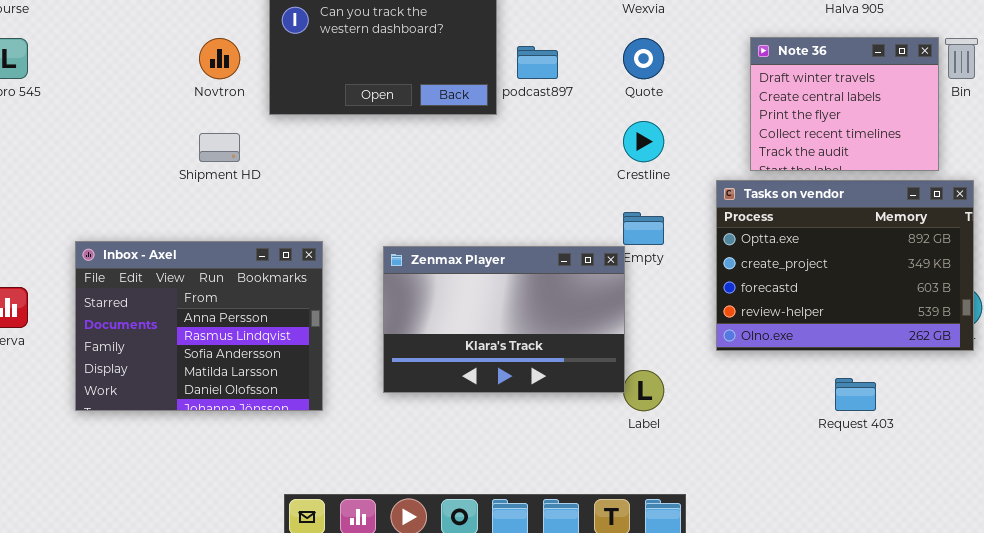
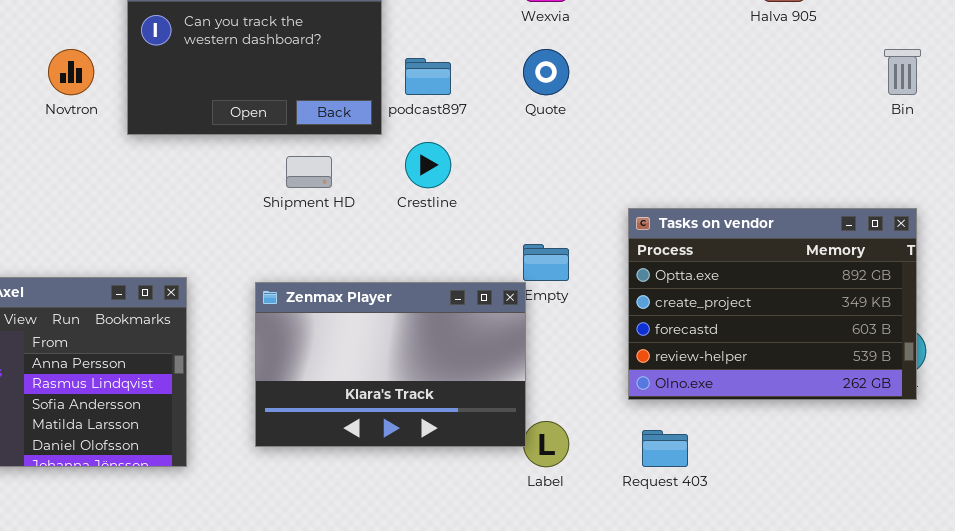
Note 36: [750,37,939,171] -> none, closed
Crestline: [623,121,664,162] -> [405,142,451,188], moved
Shipment HD: [199,133,240,162] -> [286,156,332,188], moved
Request 403: [835,378,876,411] -> [642,430,688,467], moved

